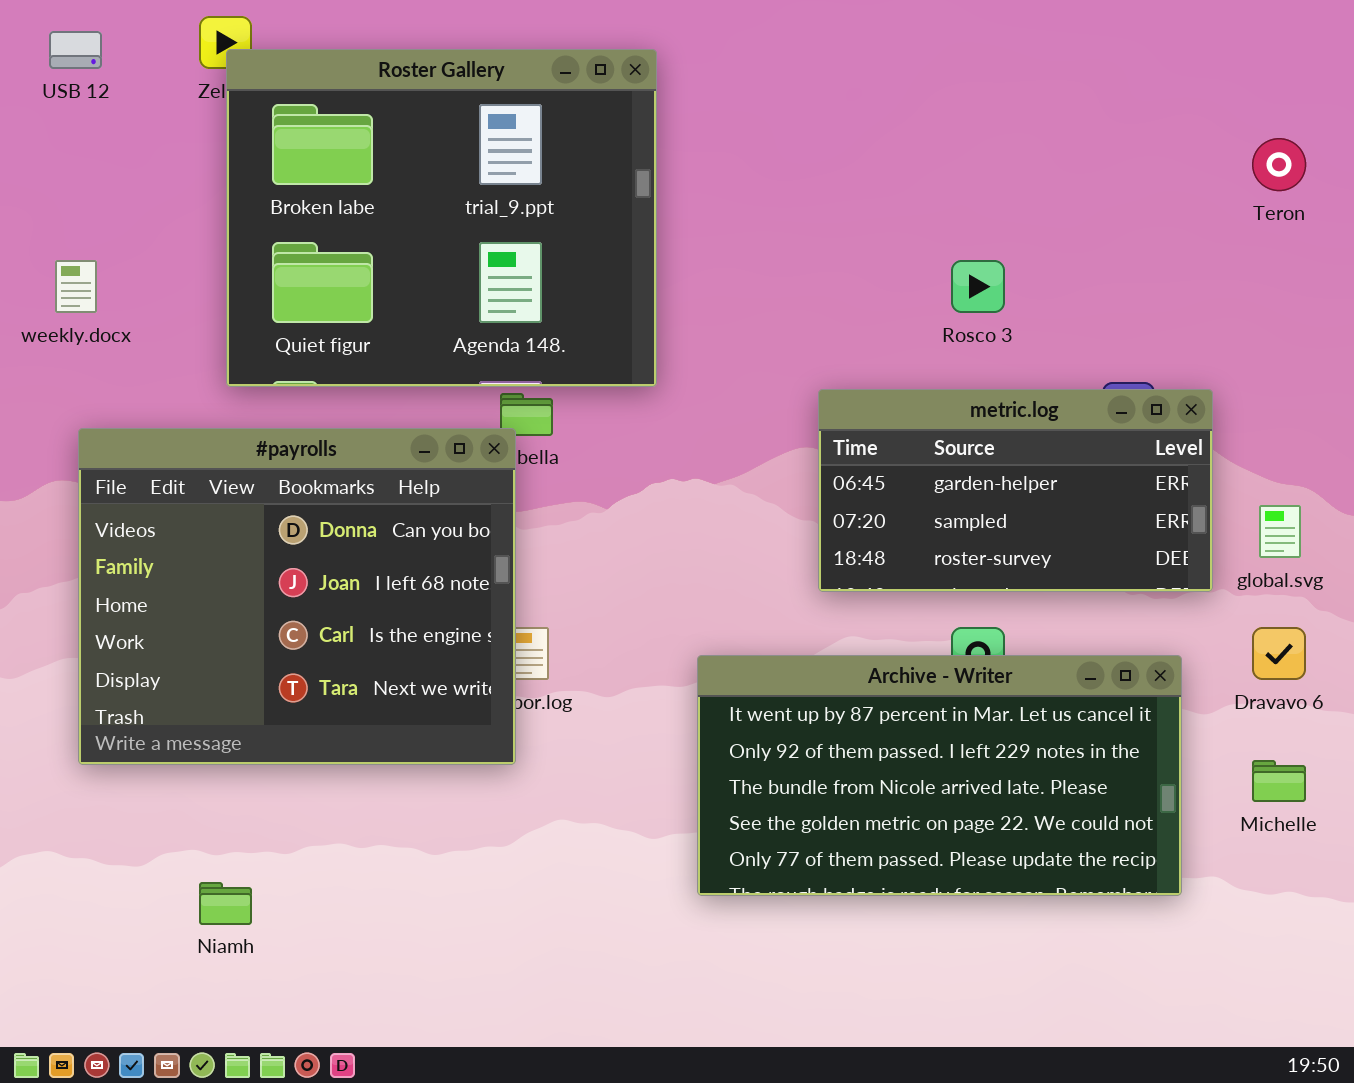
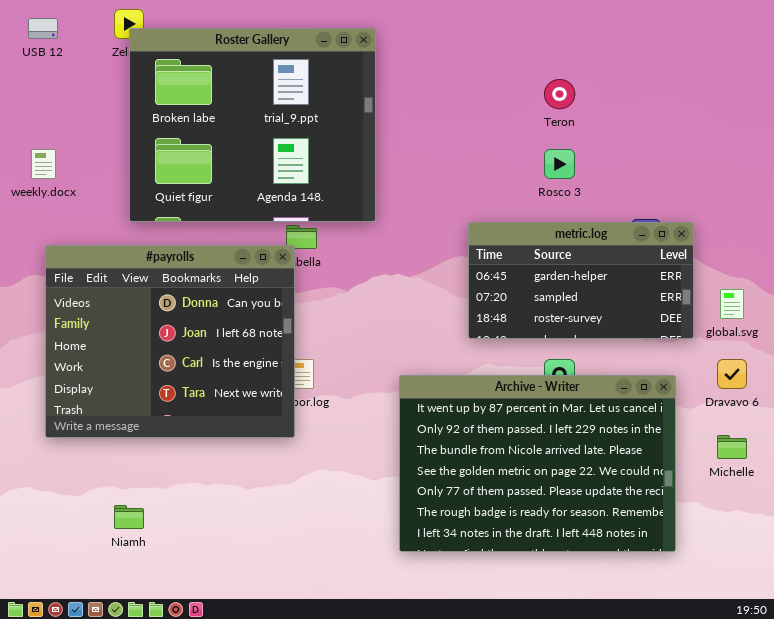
Teron: [1252,138,1306,191] -> [544,79,575,109], moved
Archive - Writer: [697,655,1182,896] -> [399,375,676,552], resized

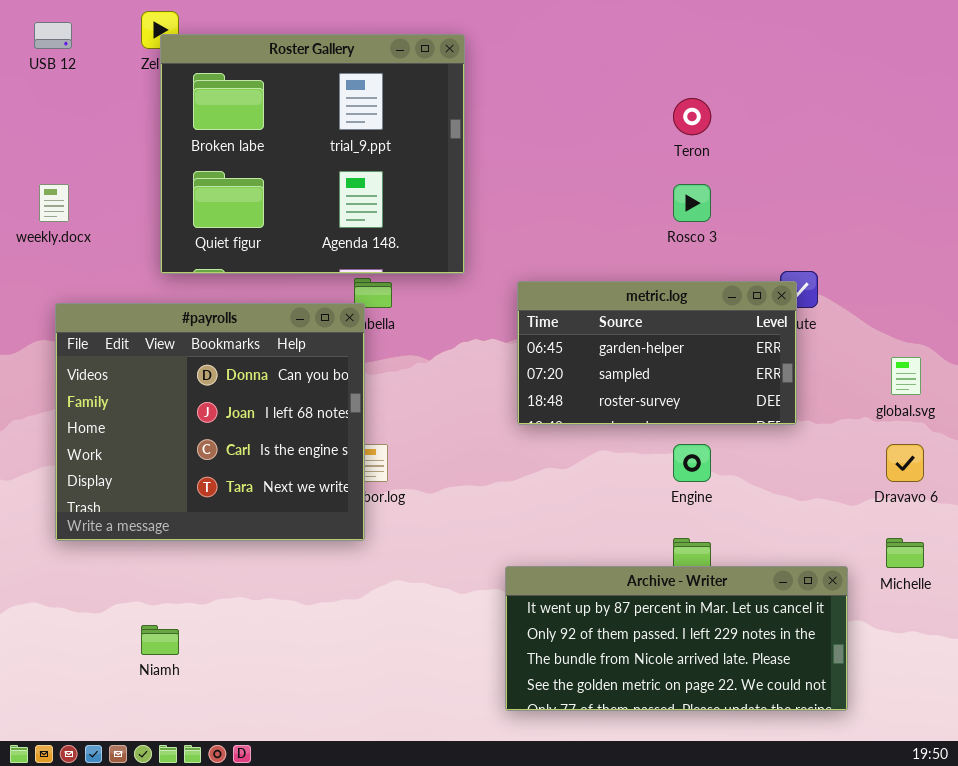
metric.log: [468,222,694,339] -> [517,281,797,425], moved
Archive - Writer: [399,375,676,552] -> [505,566,848,711], moved, resized

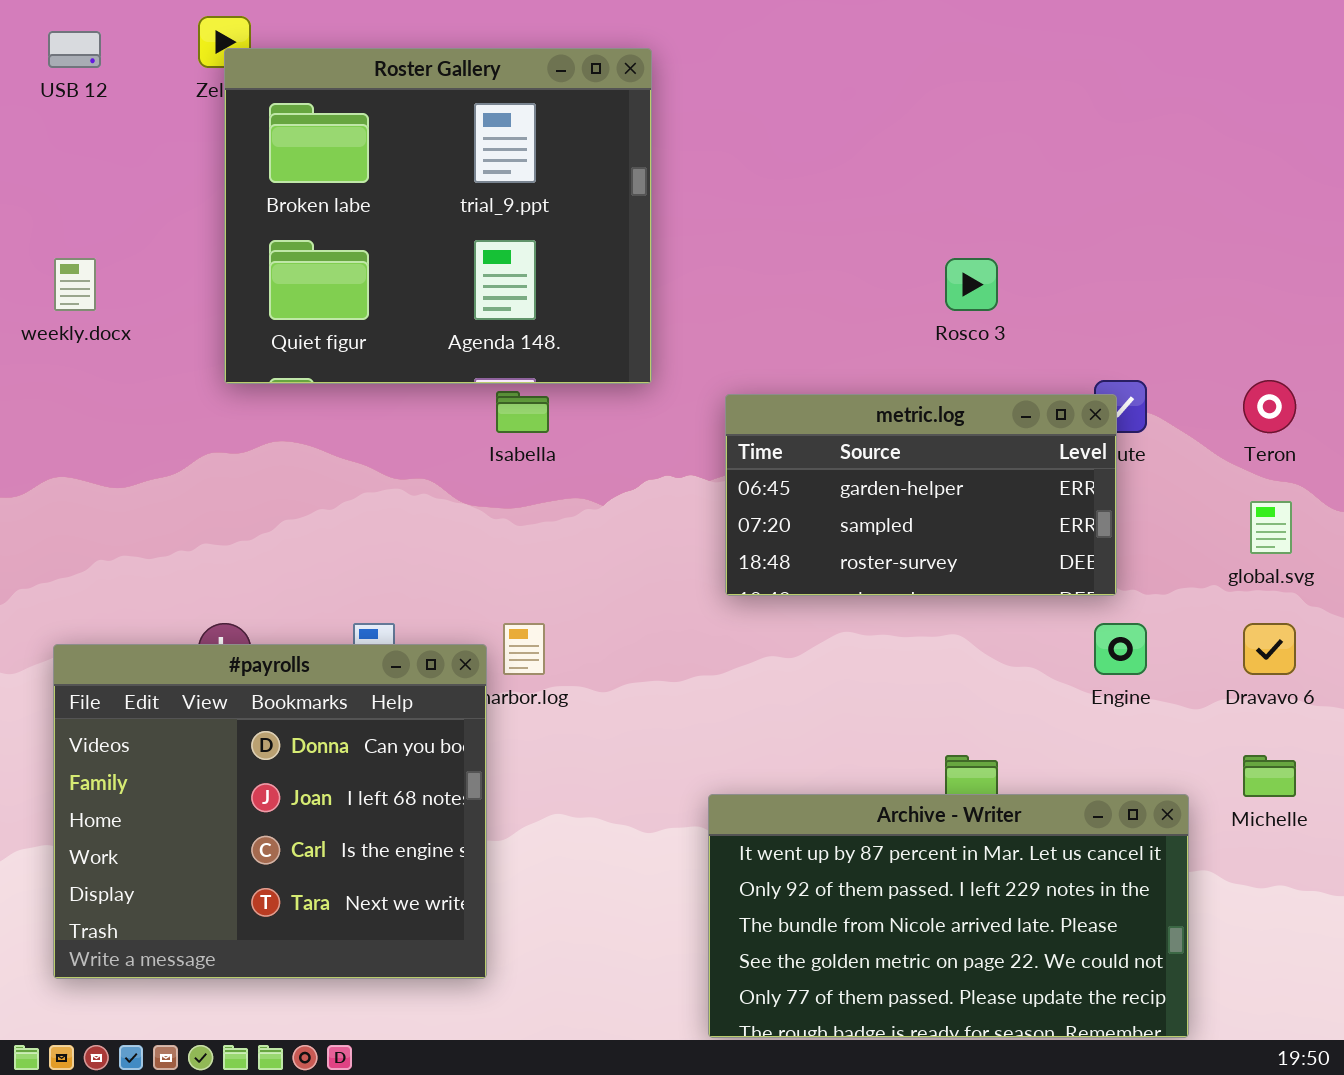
Teron: [673,98,711,135] -> [1243,380,1296,433], moved
#payrolls: [55,303,365,541] -> [53,644,487,979], moved
Engine: [673,444,711,482] -> [1094,623,1147,675], moved
Archive - Writer: [505,566,848,711] -> [708,794,1189,1038], resized

